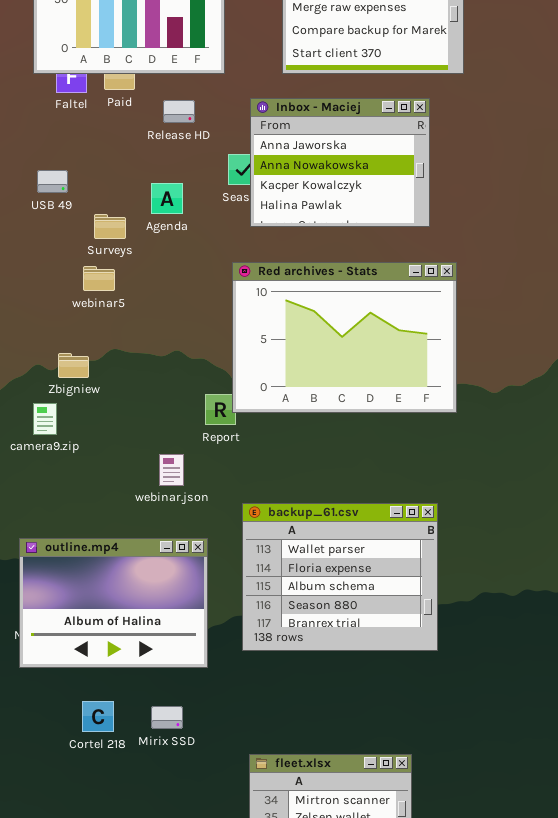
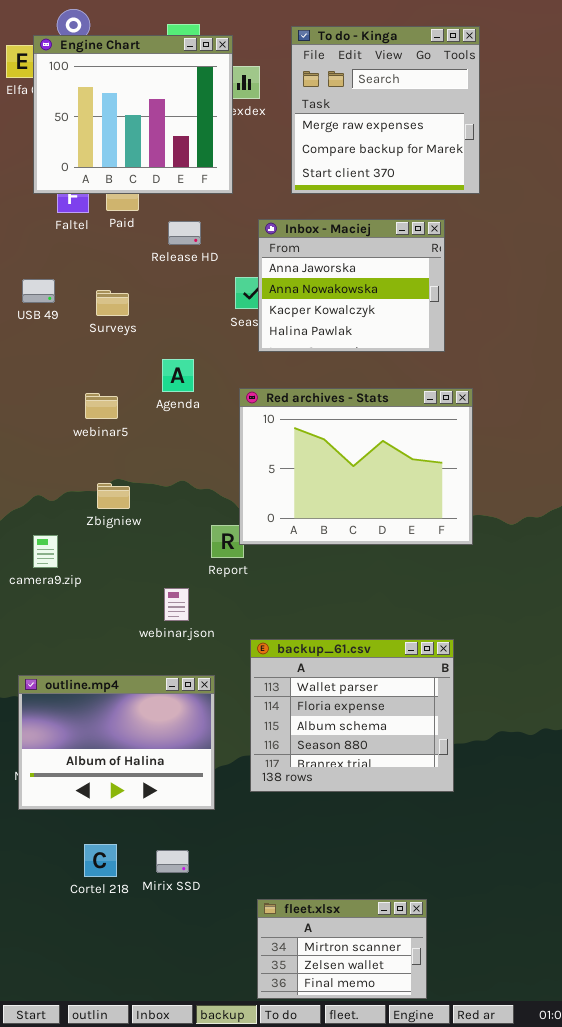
USB 49: [37,170,68,193] -> [22,279,55,303], moved
Agenda: [151,183,183,214] -> [162,359,194,392], moved
Surveys: [94,214,126,239] -> [96,290,129,316], moved
Zbigniew: [58,353,89,378] -> [97,483,130,509], moved

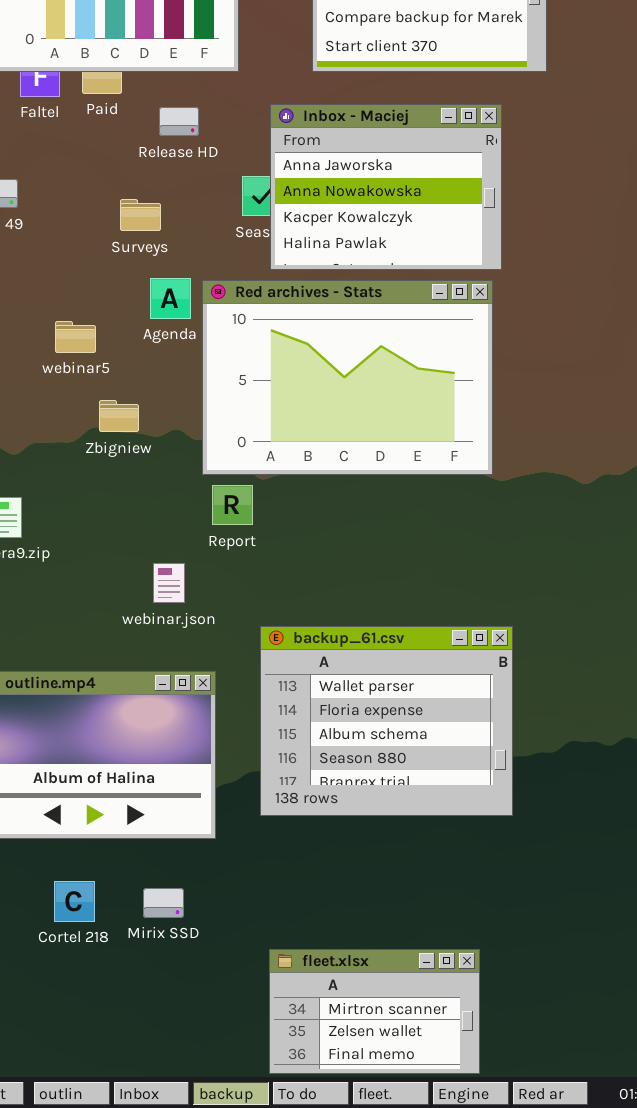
Surveys: [96,290,129,316] -> [120,199,161,231], moved
Red archives - Stats: [239,388,473,545] -> [202,280,493,475], moved
Zbigniew: [97,483,130,509] -> [99,400,139,432], moved

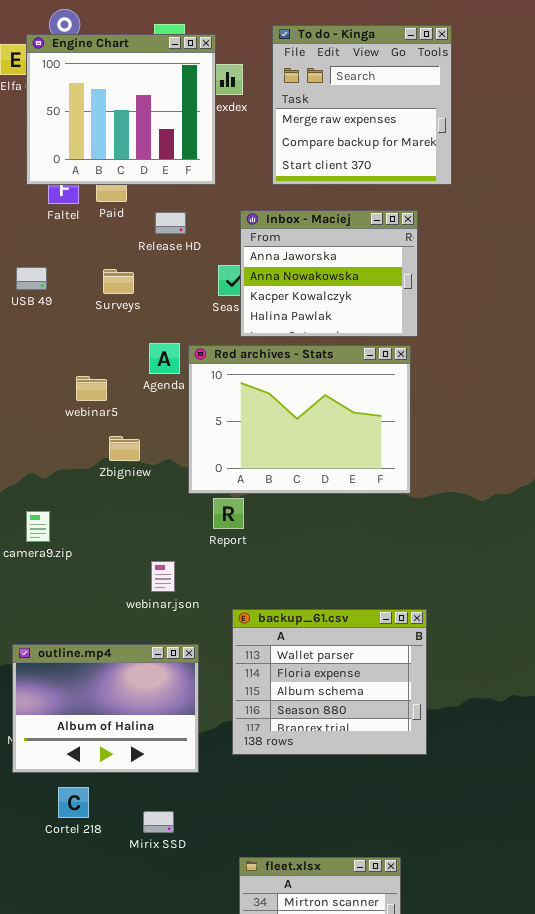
Surveys: [120,199,161,231] -> [103,269,134,294], moved
Report: [212,485,253,525] -> [213,498,244,529], moved
Cortel 218: [54,881,95,922] -> [58,787,89,818], moved

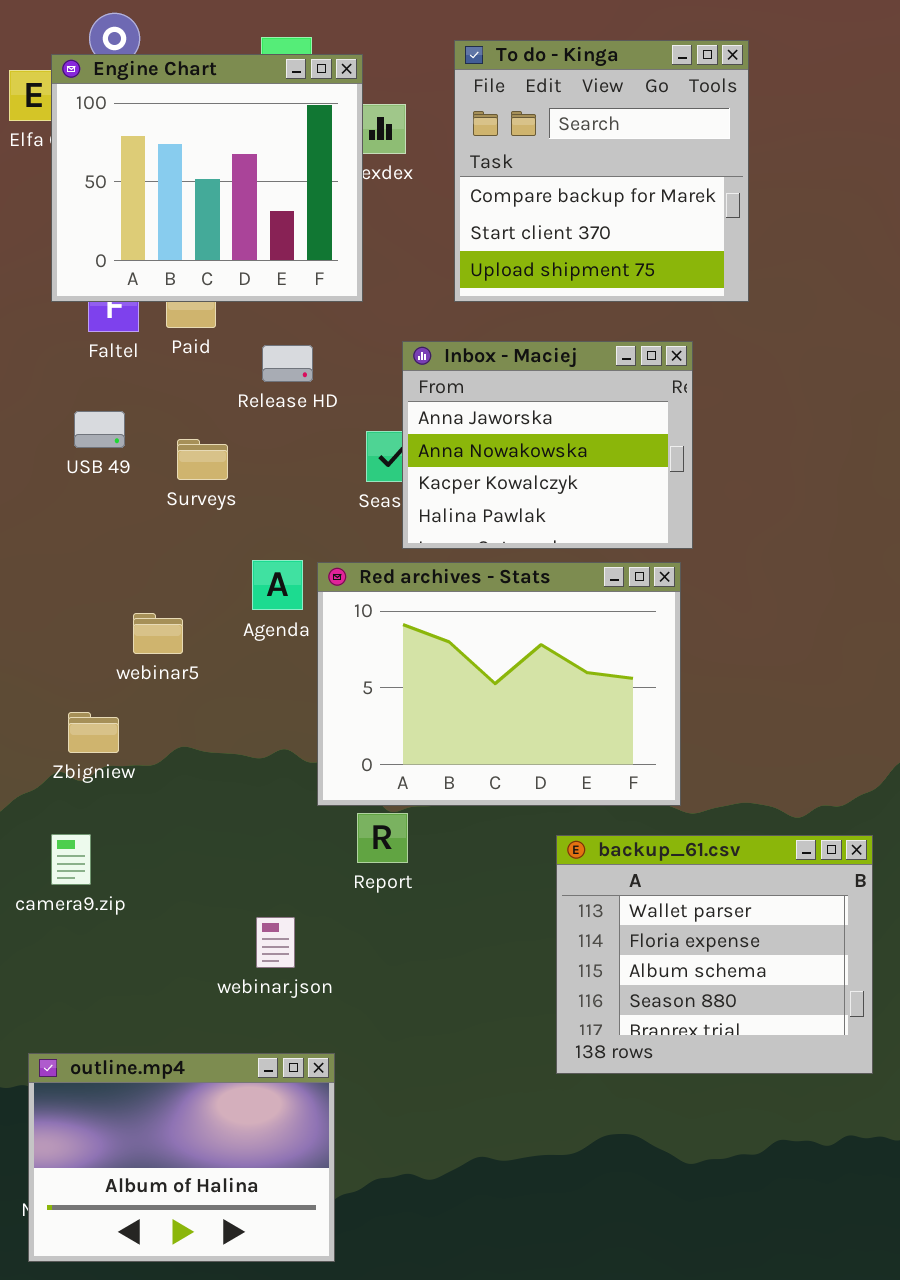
To do - Kinga: [272,25,452,185] -> [454,40,749,302], scrolled down 1 row
USB 49: [16,267,47,290] -> [74,411,125,448], moved
Zbigniew: [109,436,140,461] -> [68,712,119,753], moved
backup_61.csv: [232,609,427,755] -> [556,835,873,1074], moved

